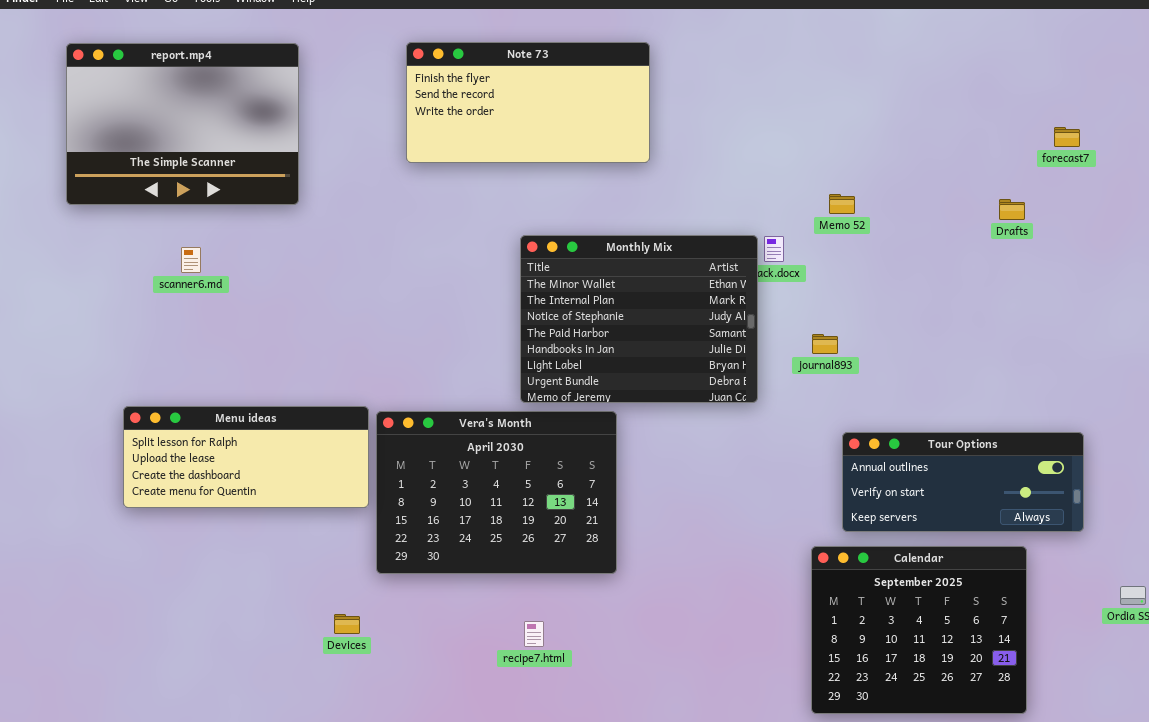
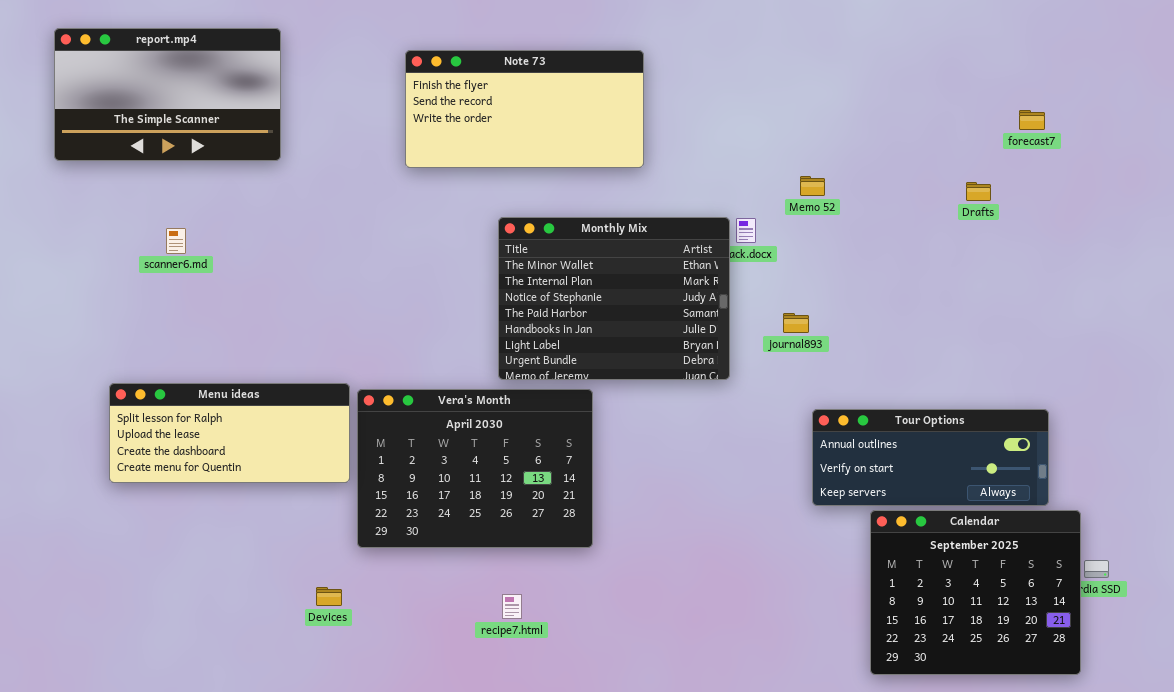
Note 73: [406,42,650,163] -> [405,50,644,168], moved
report.mp4: [66,43,299,205] -> [54,28,281,161], resized
Calendar: [811,546,1027,714] -> [870,510,1081,675], moved

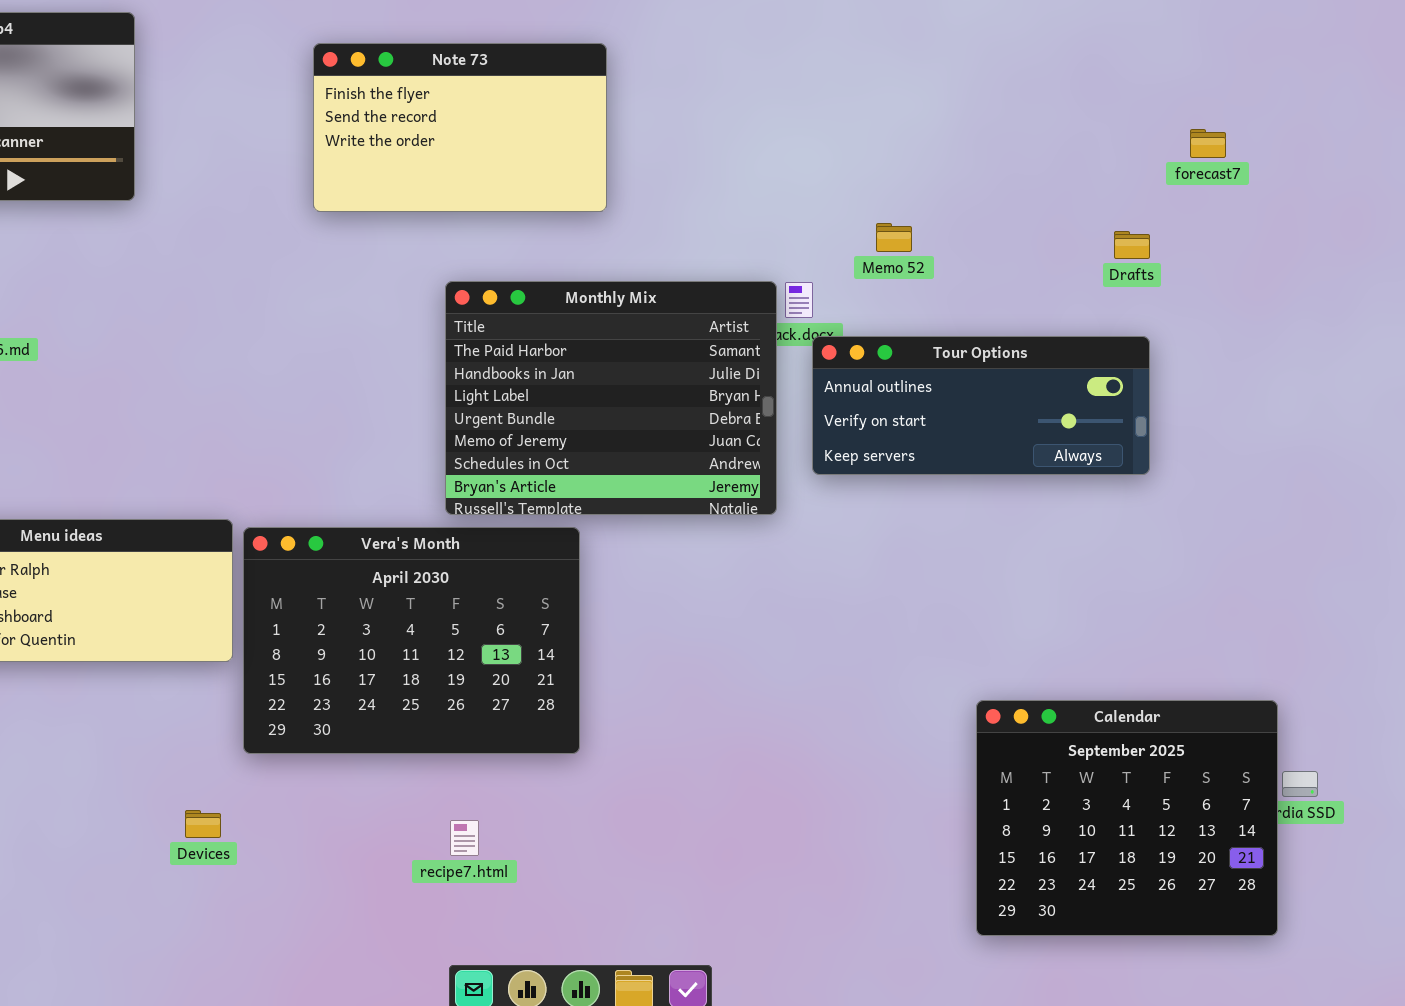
Note 73: [405,50,644,168] -> [313,43,607,212], resized
Monthly Mix: [498,217,730,380] -> [445,281,777,515], scrolled down 3 rows
Tour Options: [812,409,1049,506] -> [812,336,1150,475], moved

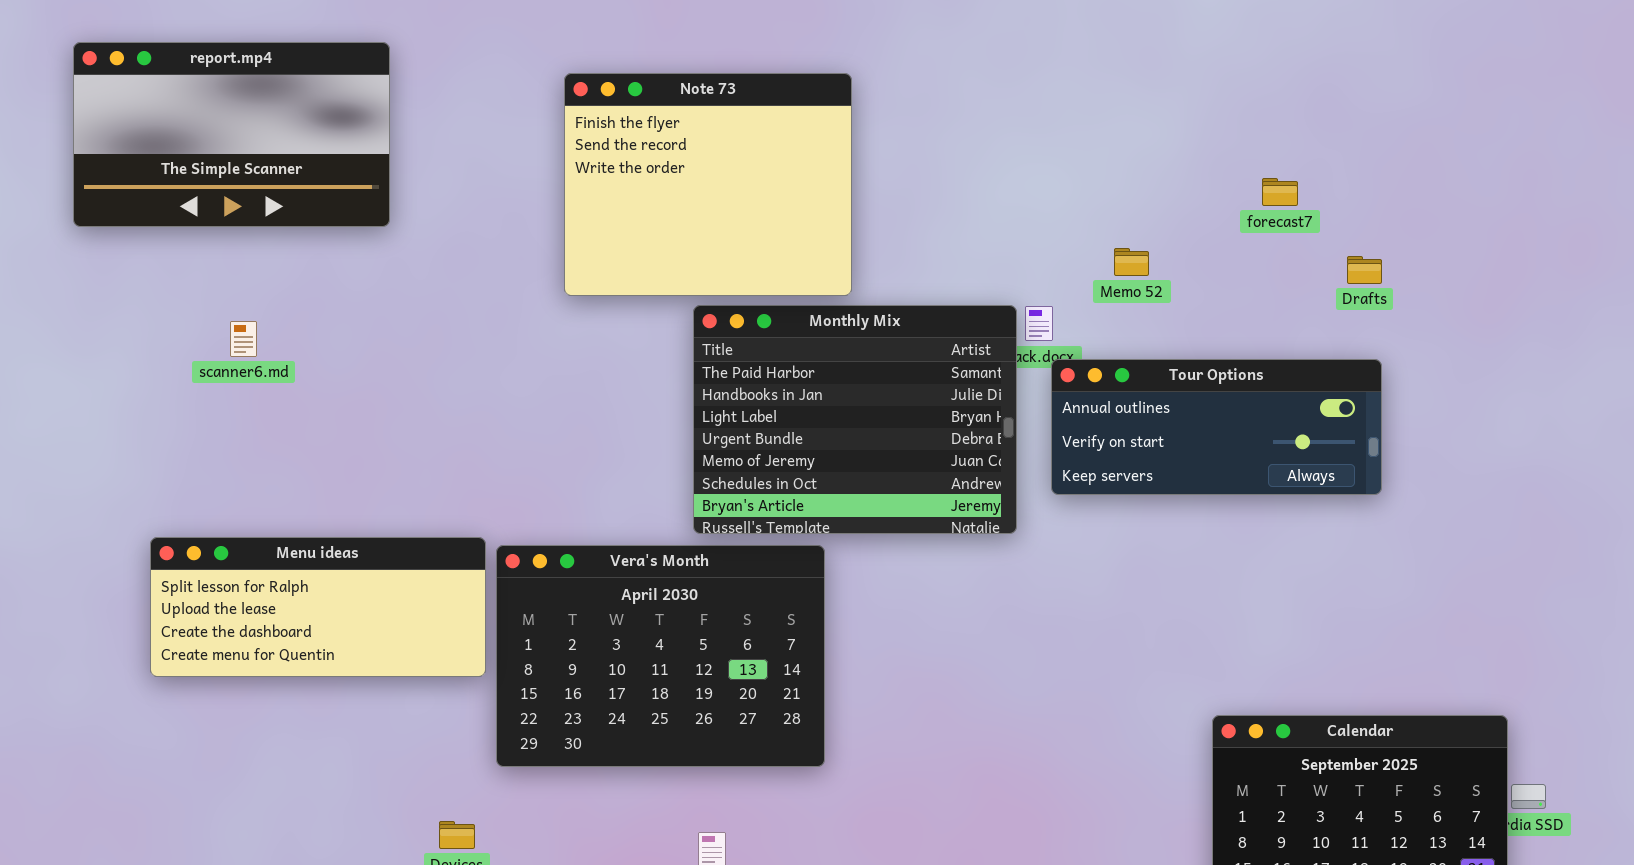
Note 73: [313,43,607,212] -> [564,73,852,296], resized
forecast7: [1190,129,1226,158] -> [1262,178,1298,206], moved

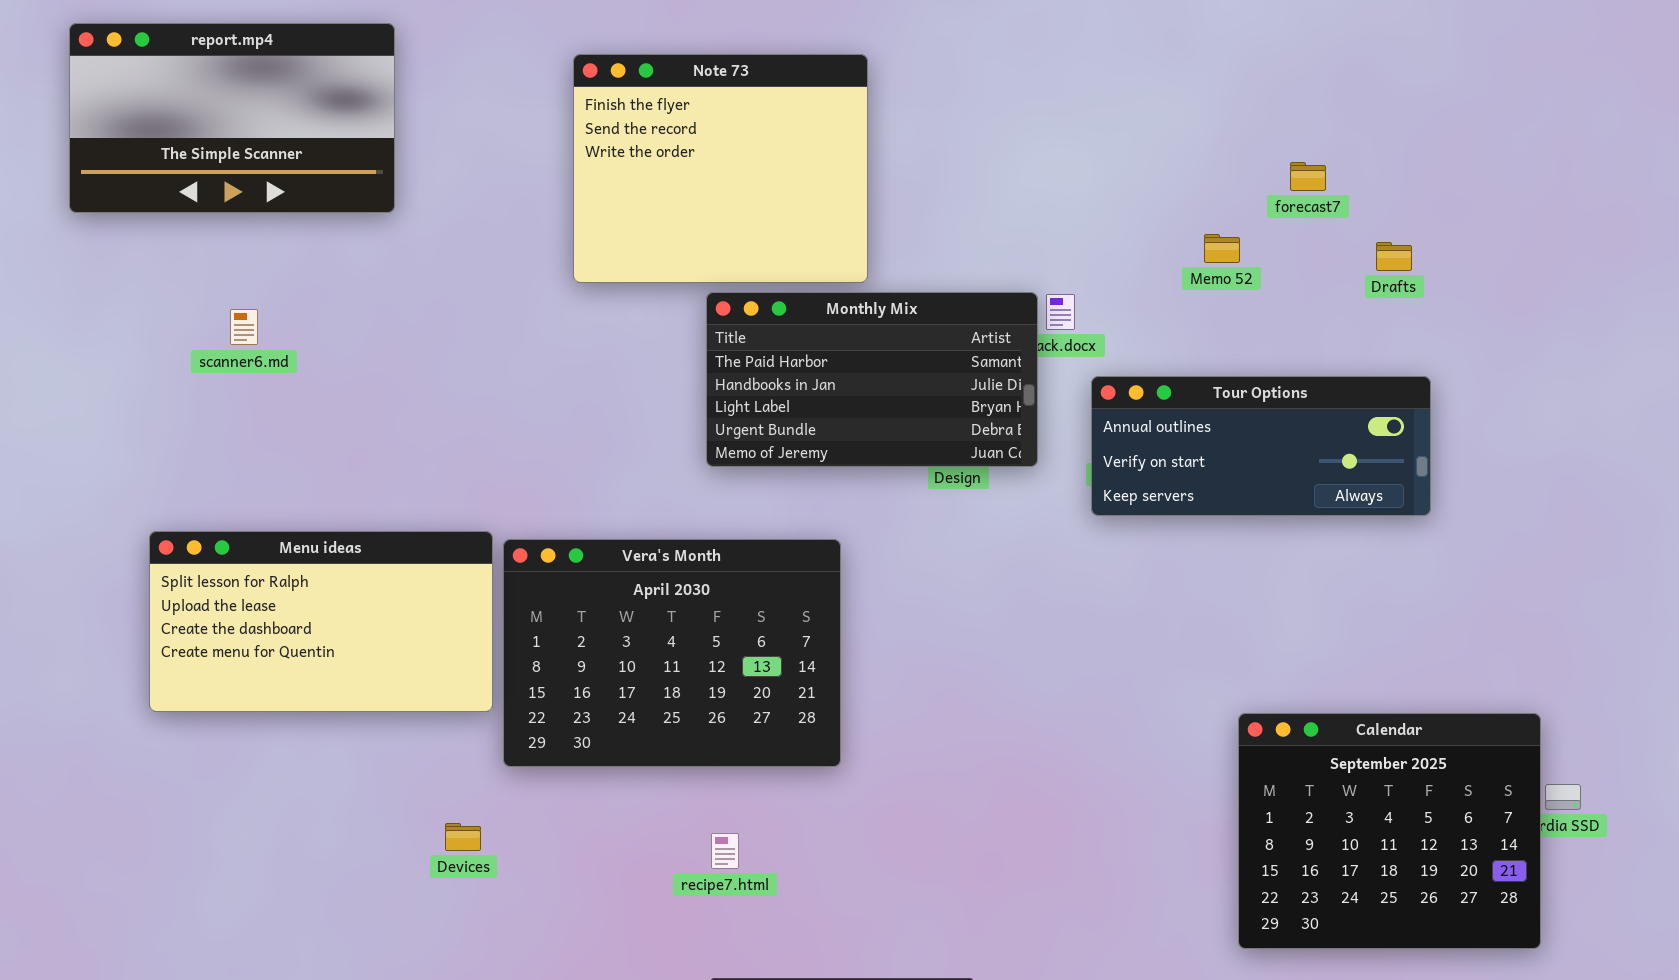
Memo 52: [1114,248,1149,276] -> [1204,234,1240,263], moved
Monthly Mix: [693,305,1017,534] -> [706,292,1038,467], resized
Tour Options: [1051,359,1382,495] -> [1091,376,1431,516], moved
Menu ideas: [150,537,486,677] -> [149,531,493,712], resized

